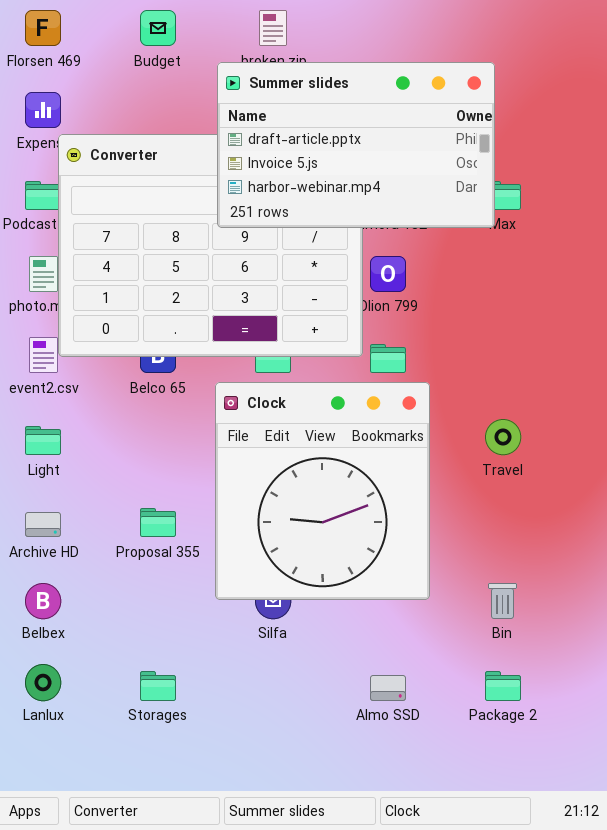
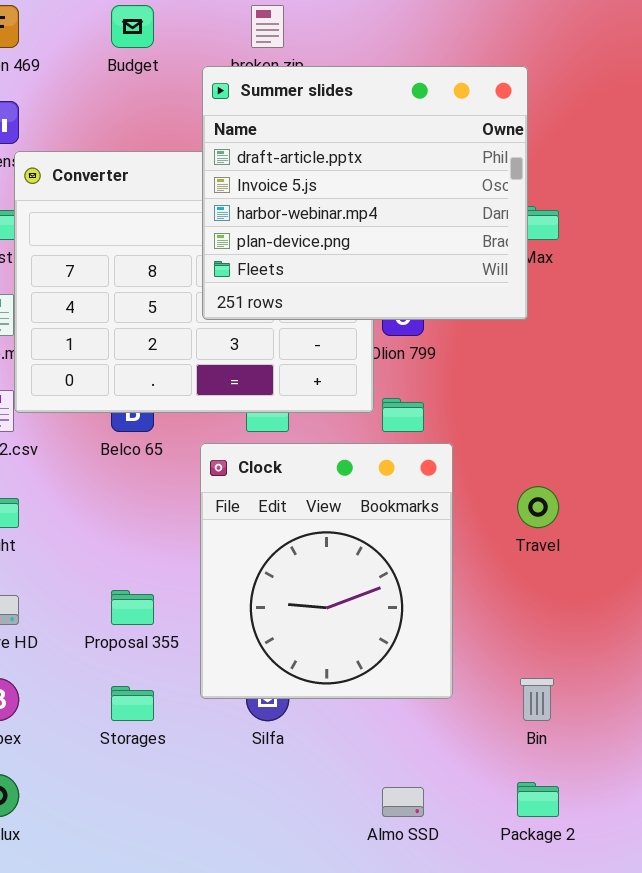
Summer slides: [217,62,495,228] -> [202,66,528,320], resized
Storages: [140,671,176,701] -> [111,686,154,721], moved

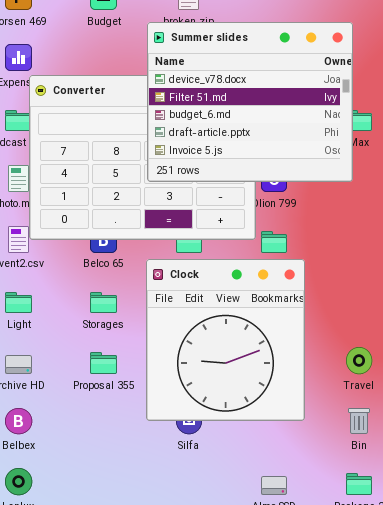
Summer slides: [202,66,528,320] -> [147,22,353,182], scrolled up 3 rows
Travel: [517,486,559,528] -> [346,347,372,374], moved
Storages: [111,686,154,721] -> [90,292,117,313], moved

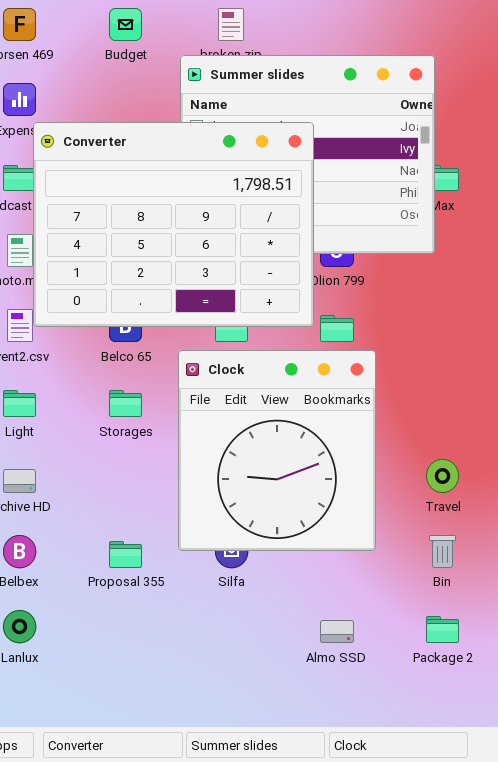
Converter: [29,75,256,240] -> [33,122,314,327], raised
Proposal 355: [90,352,117,374] -> [109,541,142,568], moved

